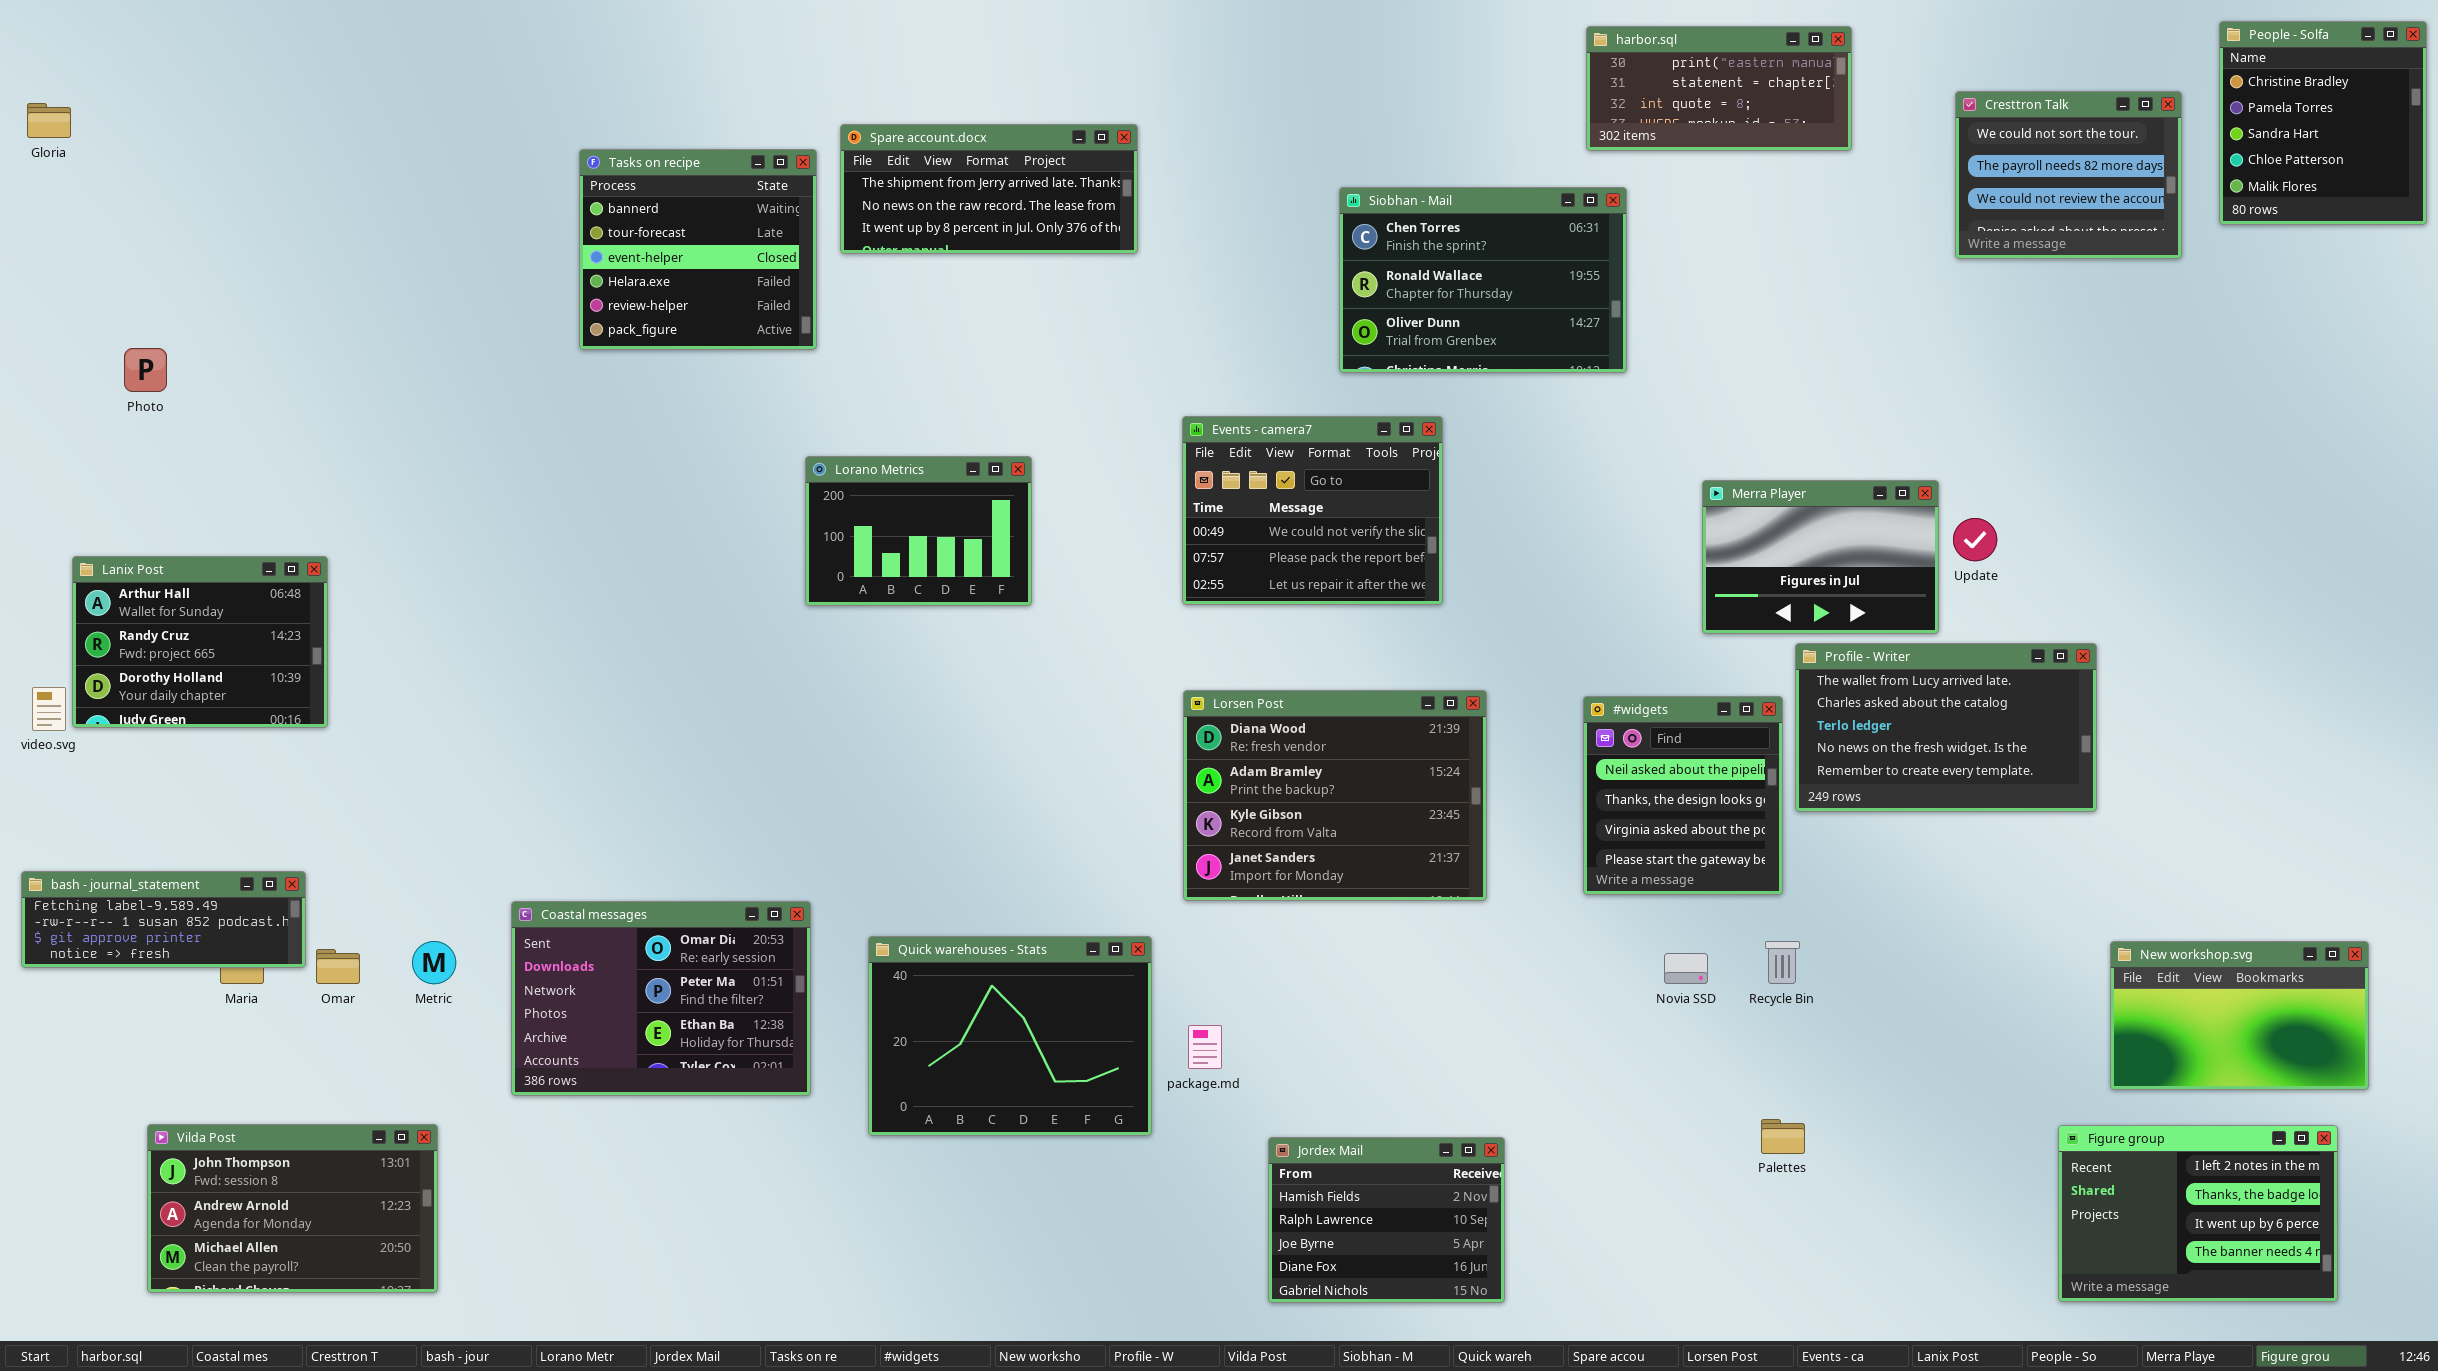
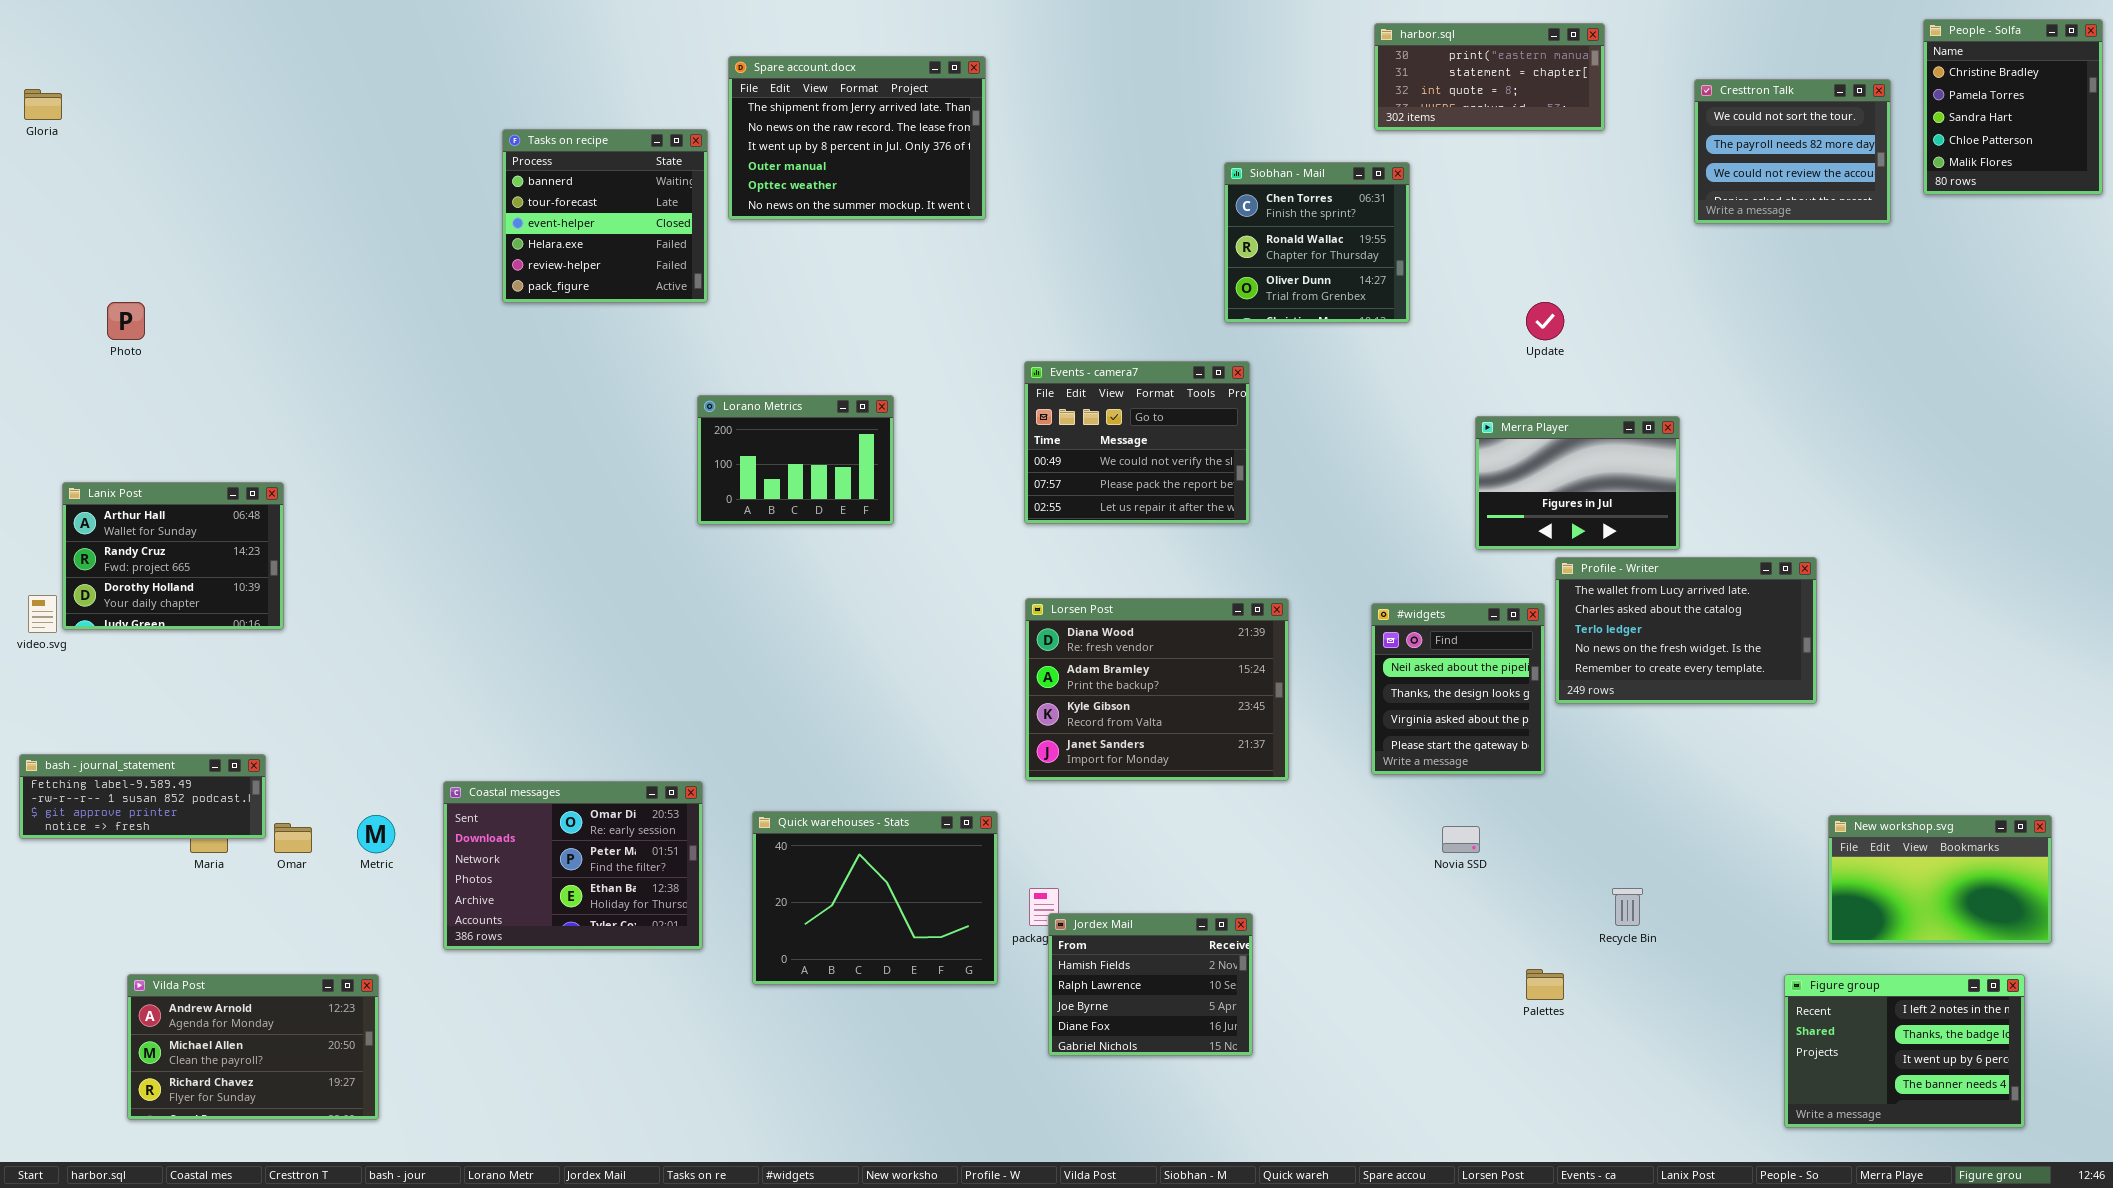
Spare account.docx: [840,124,1138,254] -> [728,56,986,220], resized
Siobhan - Mail: [1339,187,1627,373] -> [1224,162,1410,323], resized
Update: [1953,518,1997,561] -> [1526,302,1564,340], moved
Recycle Bin: [1765,941,1800,984] -> [1612,888,1643,926], moved
Vilda Post: [147,1124,438,1293] -> [127,974,379,1120], scrolled down 1 row
Jordex Mail: [1268,1137,1505,1303] -> [1048,913,1253,1056], moved

